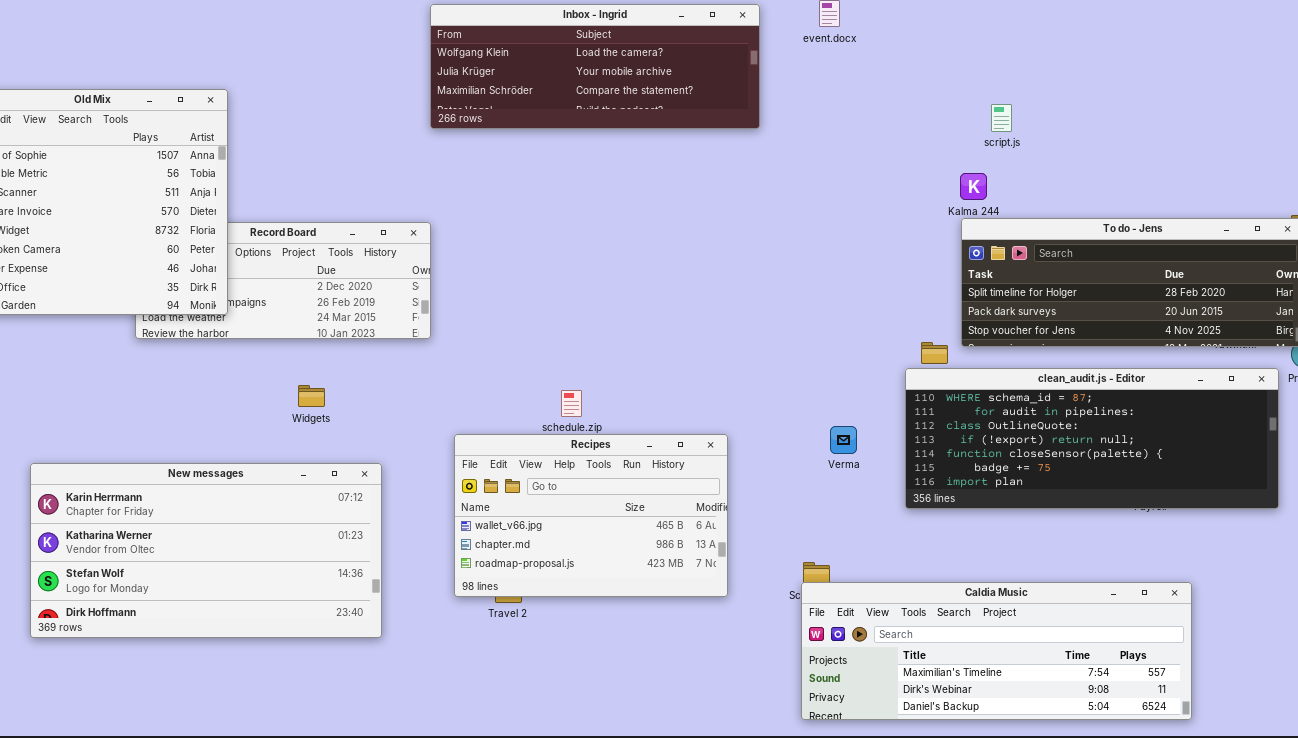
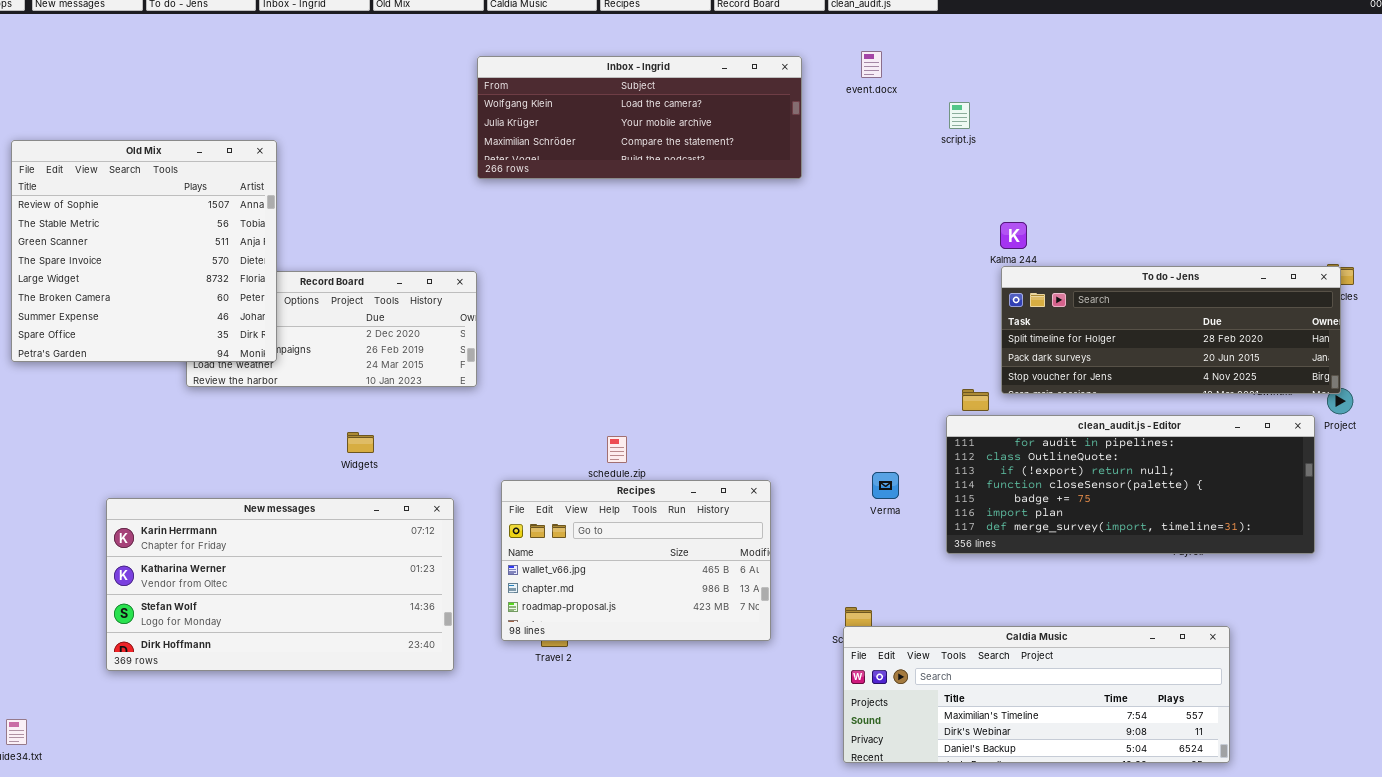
script.js: [991,104,1012,132] -> [949,102,970,129], moved
clean_audit.js - Editor: [905,368,1279,509] -> [946,415,1315,554], scrolled down 1 row
New messages: [30,463,382,638] -> [106,498,454,671], moved

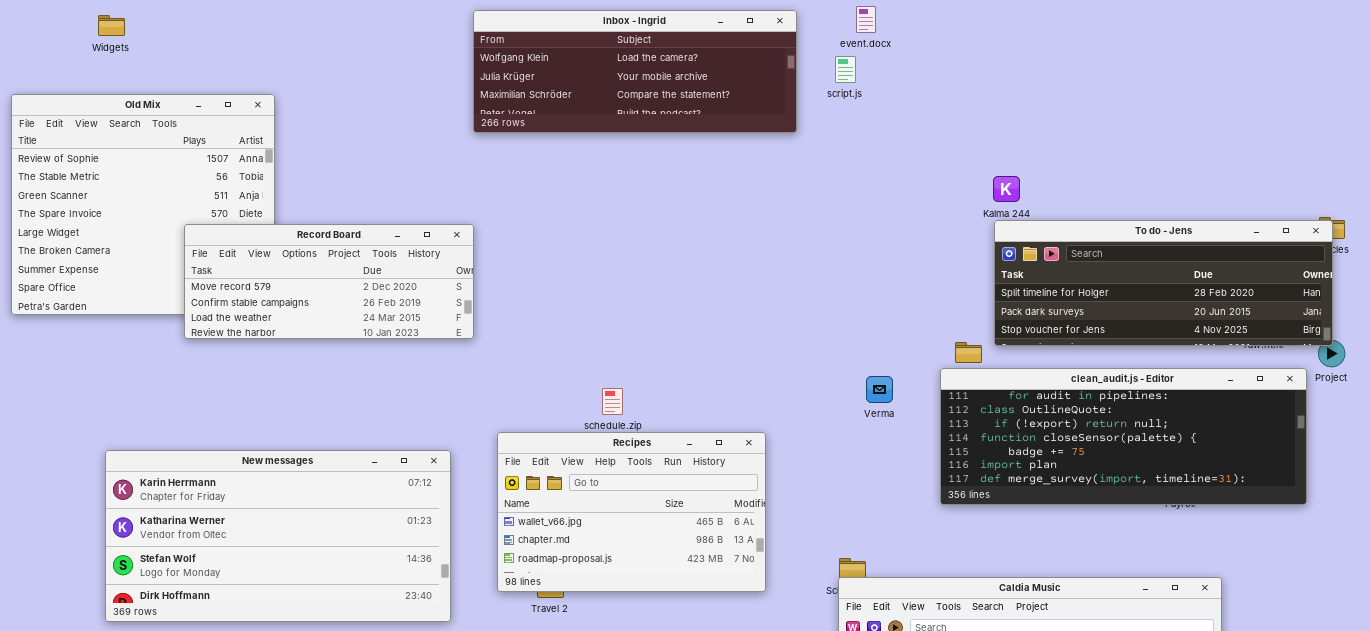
script.js: [949,102,970,129] -> [835,56,856,83], moved
Record Board: [186,271,477,387] -> [184,224,474,339], raised
Widgets: [347,432,374,453] -> [98,15,125,36], moved
Verma: [872,472,899,499] -> [866,376,893,403], moved

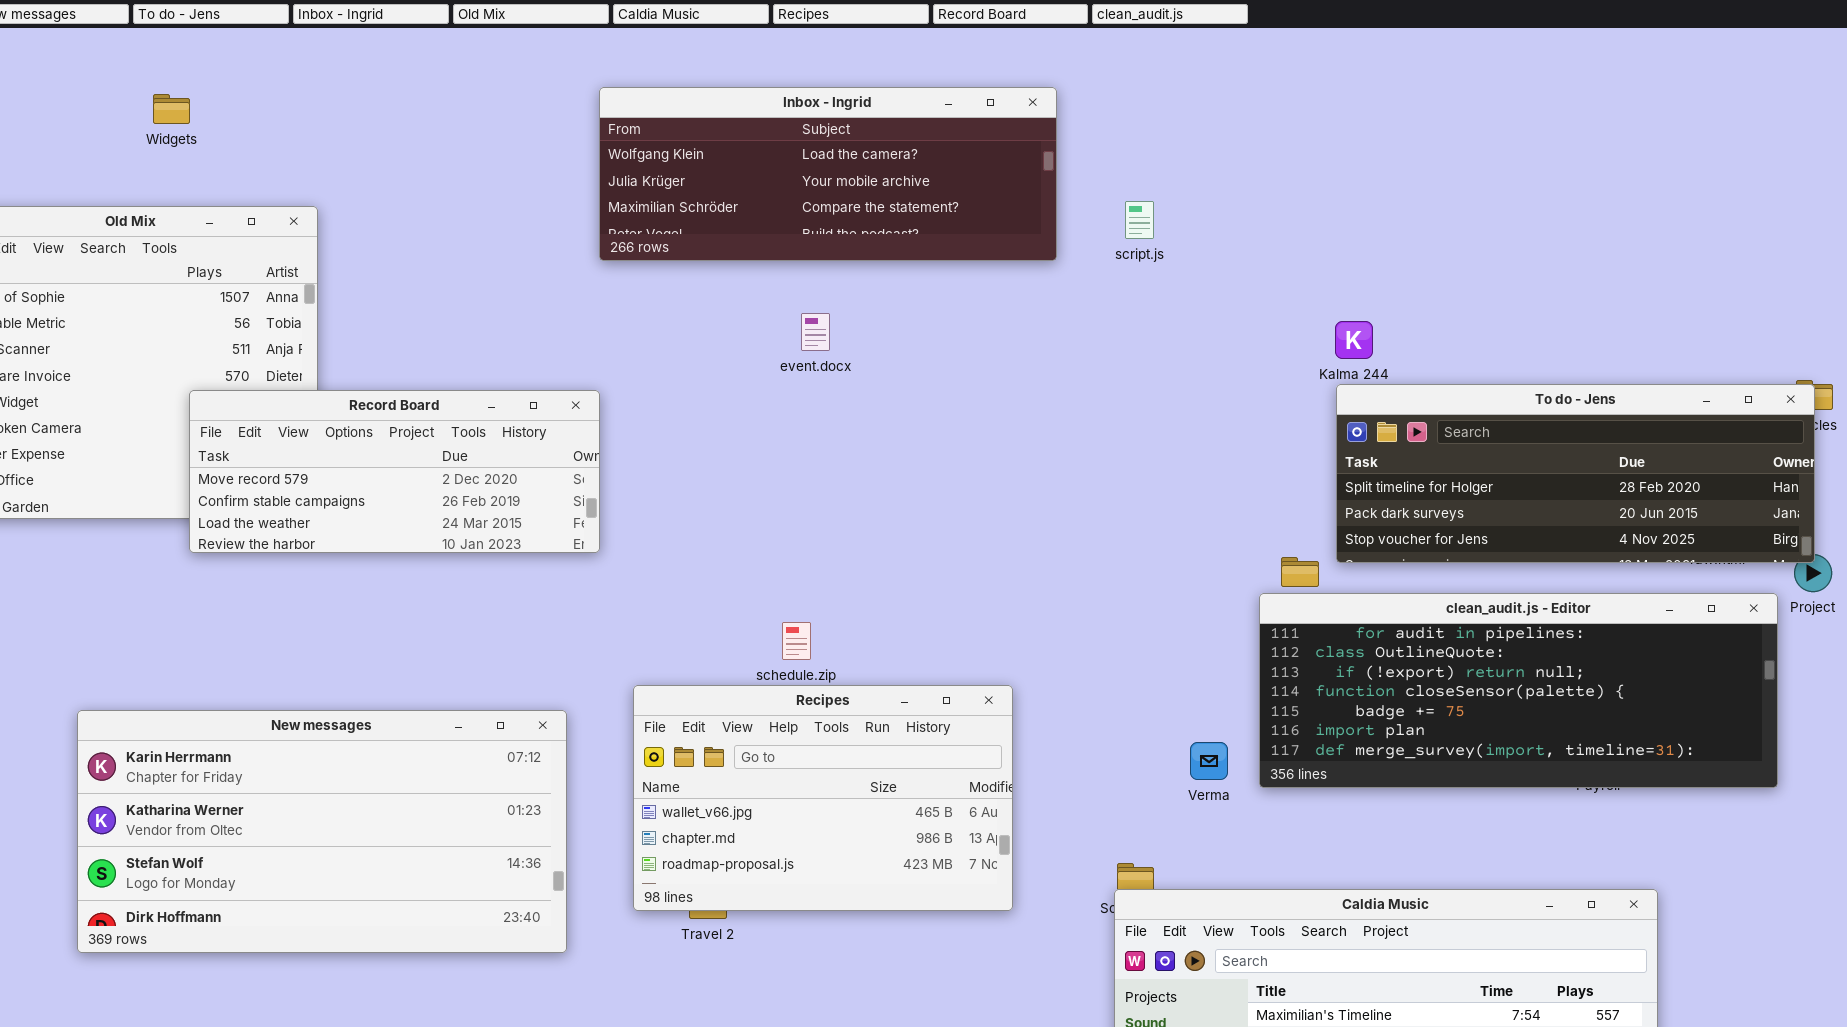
event.docx: [856,6,876,33] -> [801,313,830,351], moved
Widgets: [98,15,125,36] -> [153,94,190,124], moved
script.js: [835,56,856,83] -> [1125,201,1154,239], moved
Verma: [866,376,893,403] -> [1190,742,1228,780], moved

